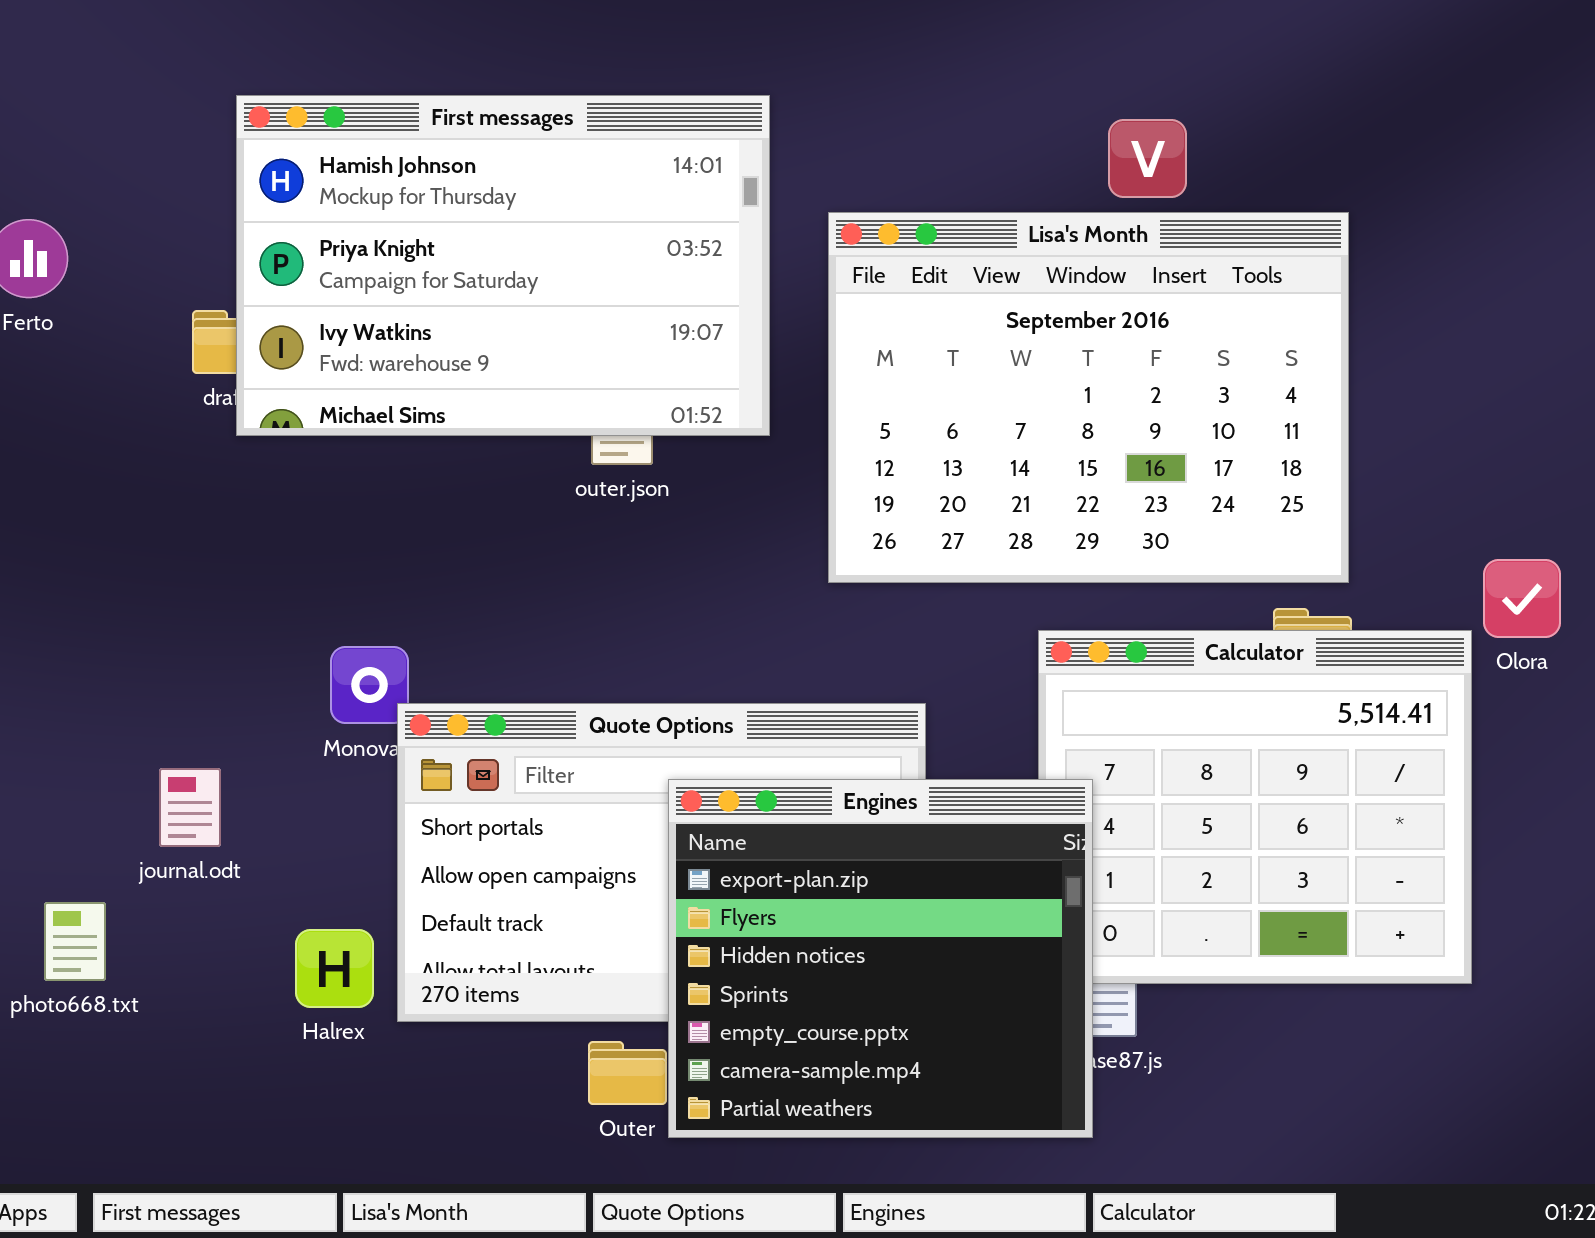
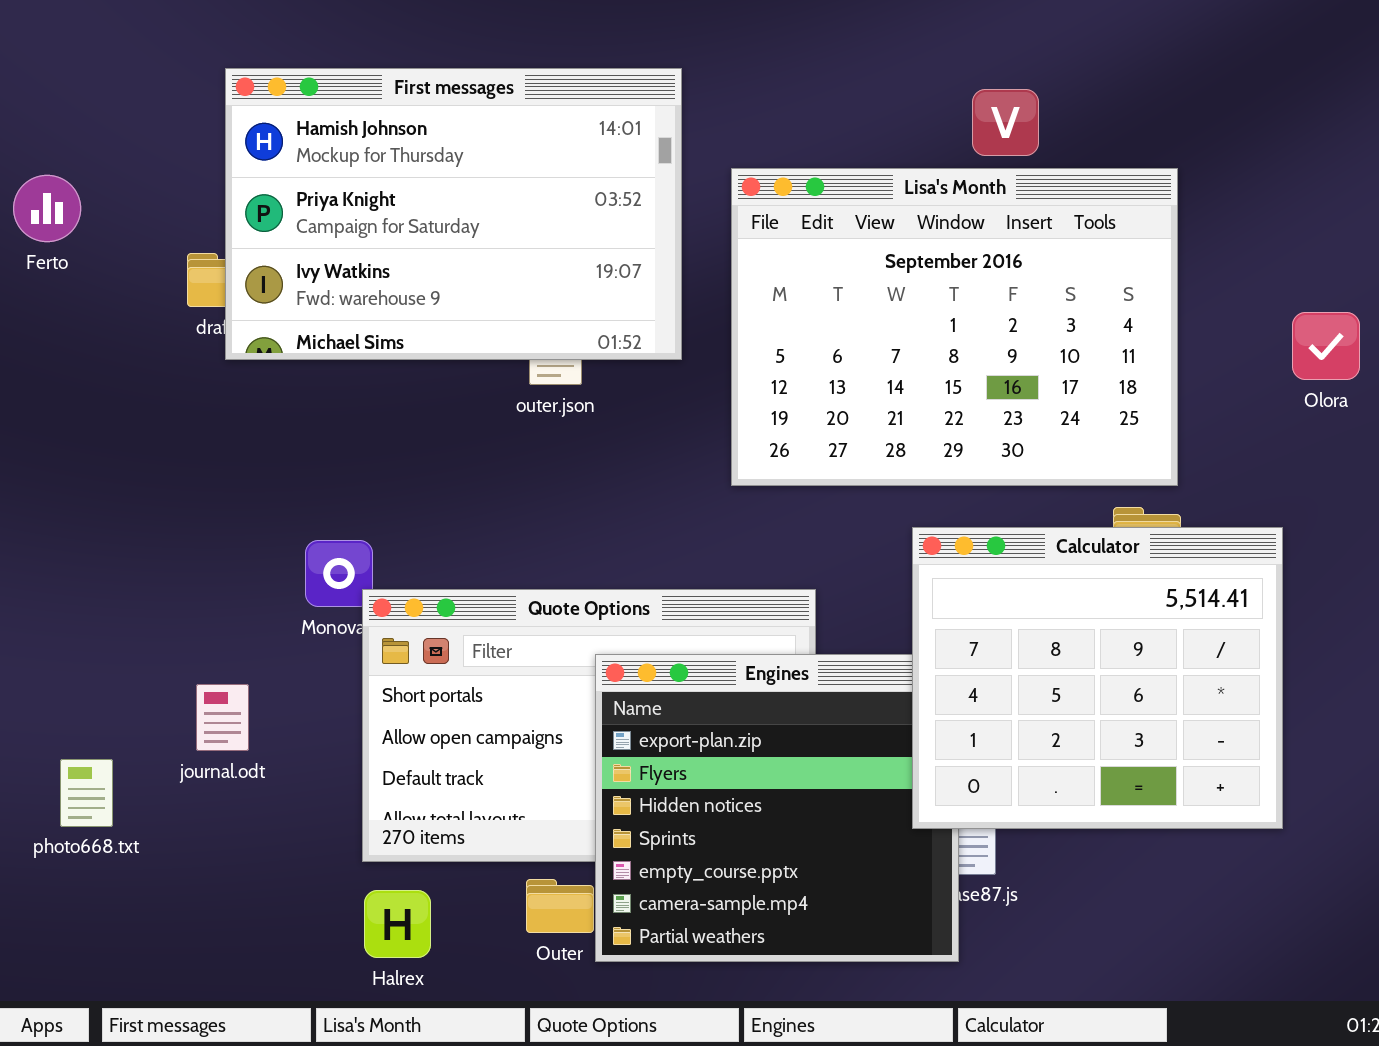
Olora: [1483,559,1561,638] -> [1292,312,1360,380], moved
Calculator: [1038,630,1472,984] -> [912,527,1283,829], raised
journal.odt: [159,768,221,847] -> [196,684,249,751], moved
Halrex: [295,929,374,1008] -> [364,890,431,958], moved

